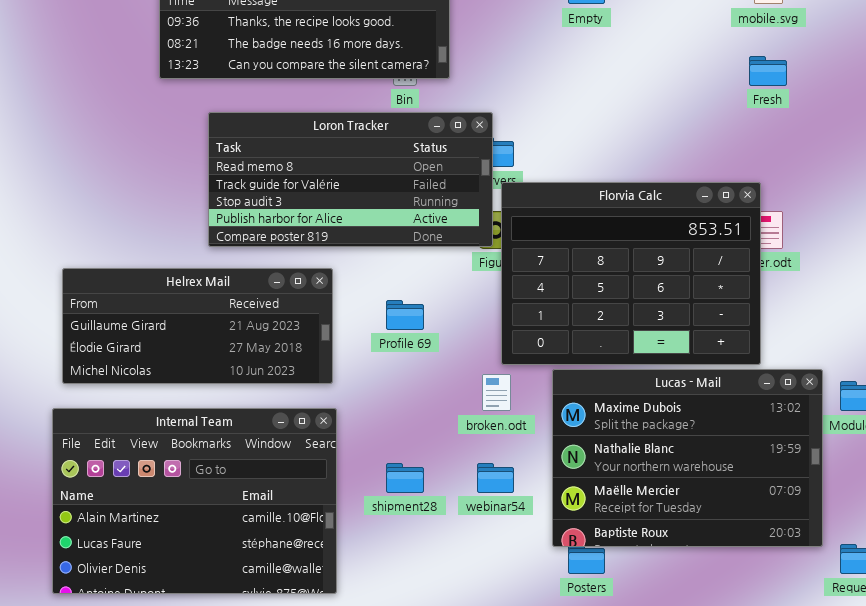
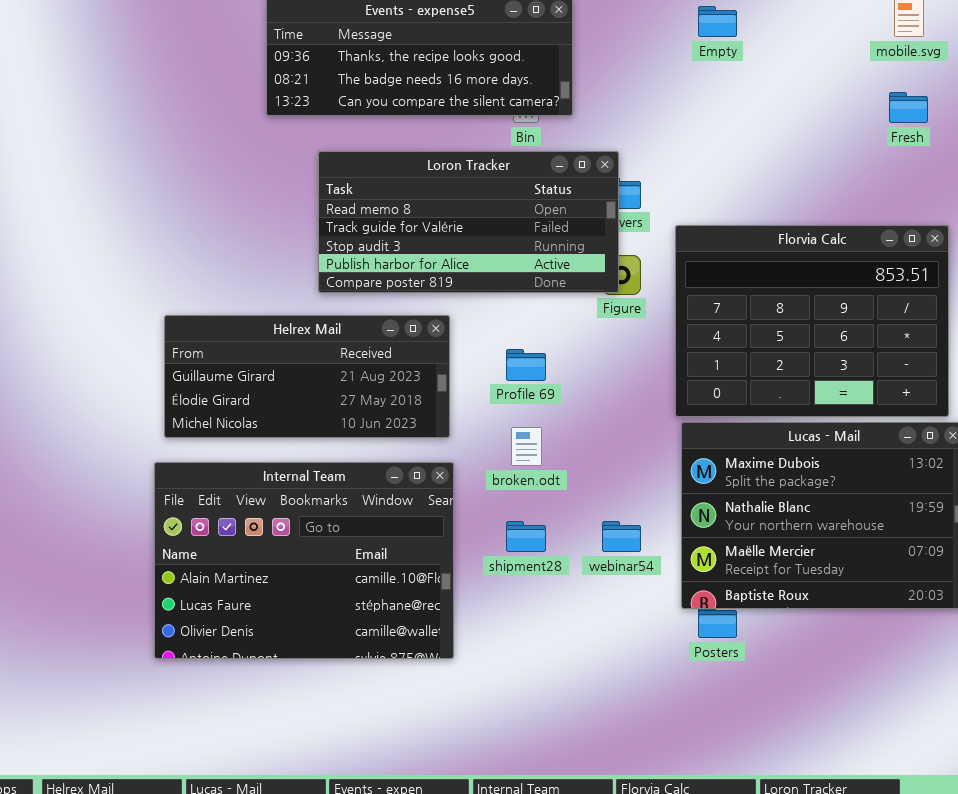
Florvia Calc: [501,182,761,365] -> [675,225,949,417], moved
broken.odt: [482,374,511,411] -> [511,427,542,466], moved

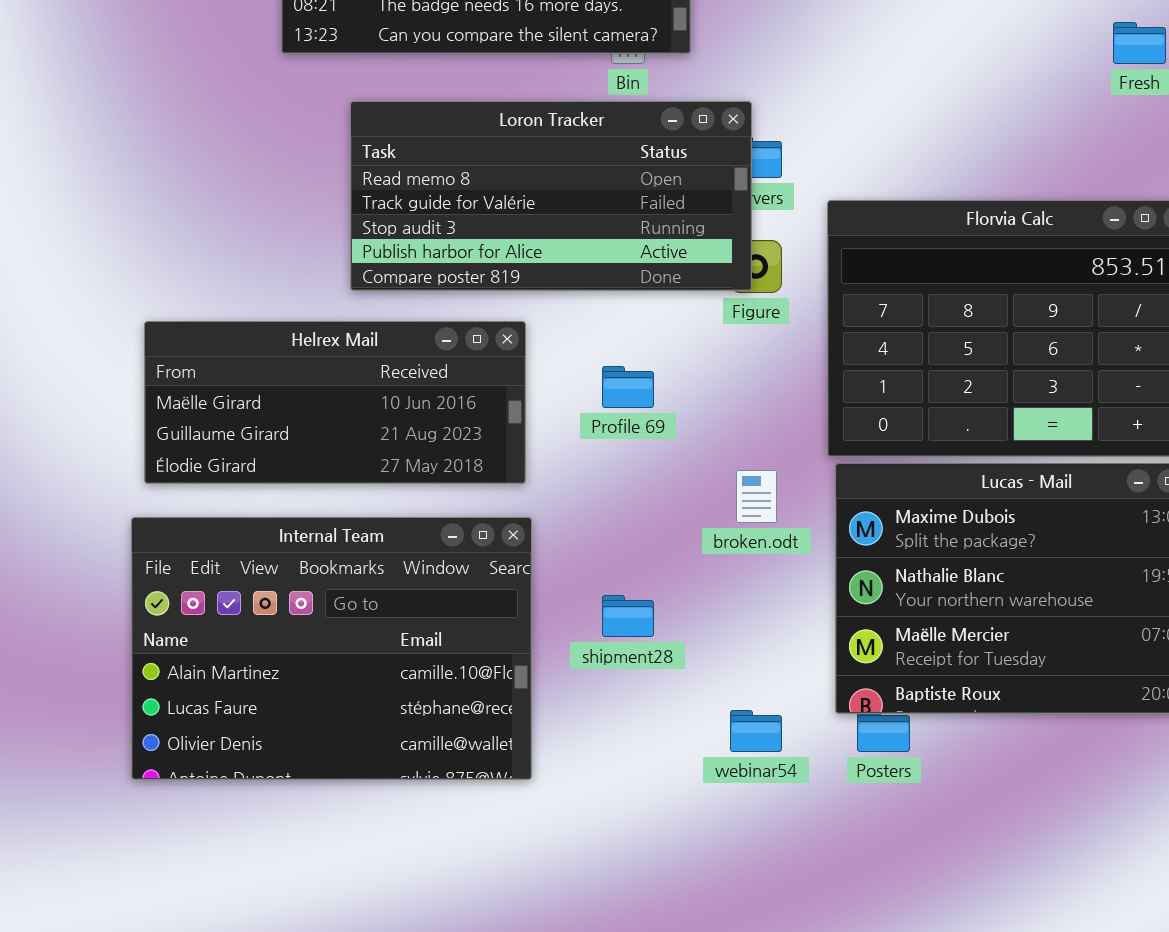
Helrex Mail: [164,315,450,438] -> [144,321,526,484], scrolled up 1 row
broken.odt: [511,427,542,466] -> [736,470,777,523], moved
webinar54: [602,521,641,552] -> [730,710,782,752], moved

